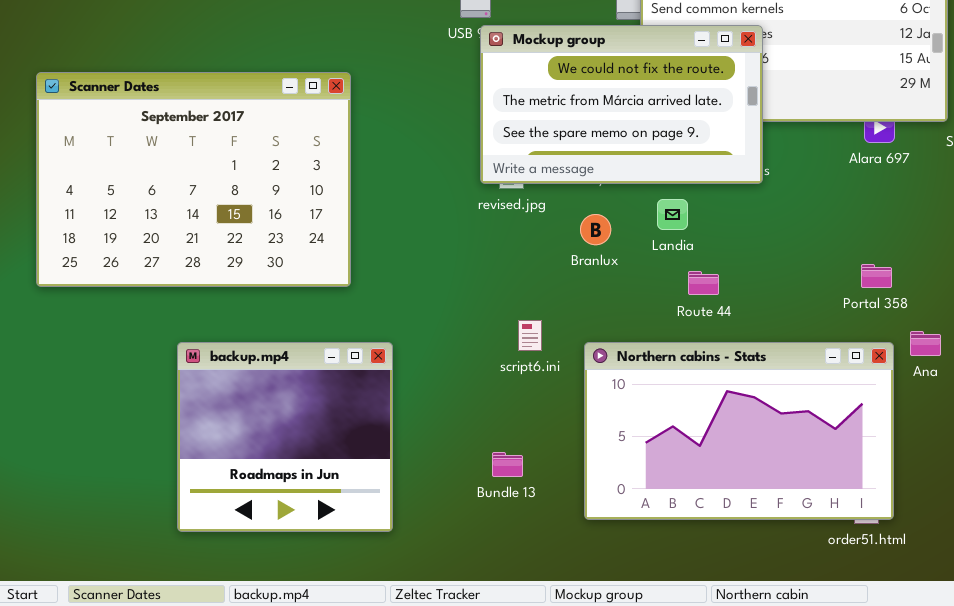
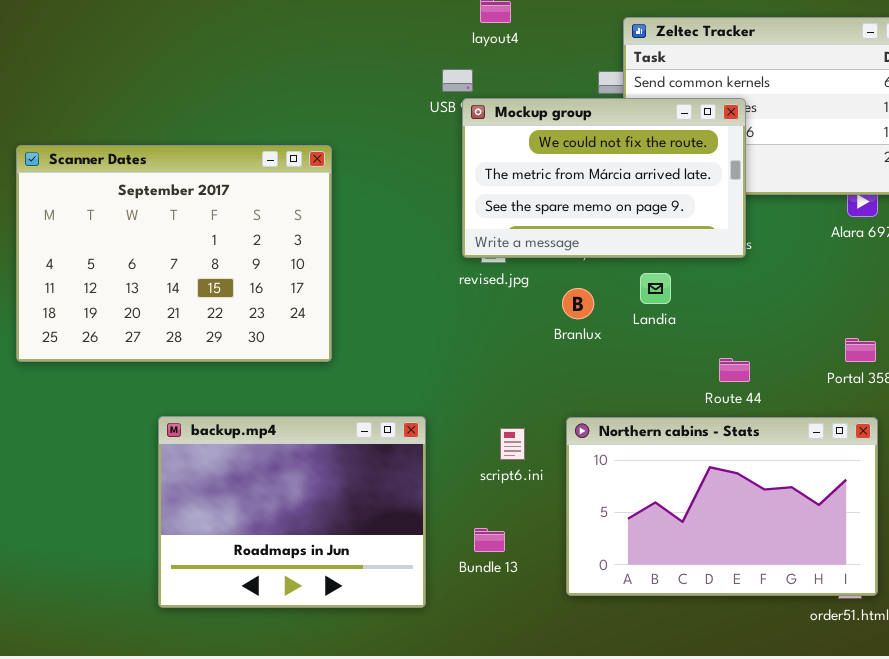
Route 44: [688,271,719,295] -> [719,358,750,382], moved
script6.ini: [518,320,542,351] -> [500,428,525,460], moved
backup.mp4: [177,342,393,532] -> [158,416,426,608], resized

